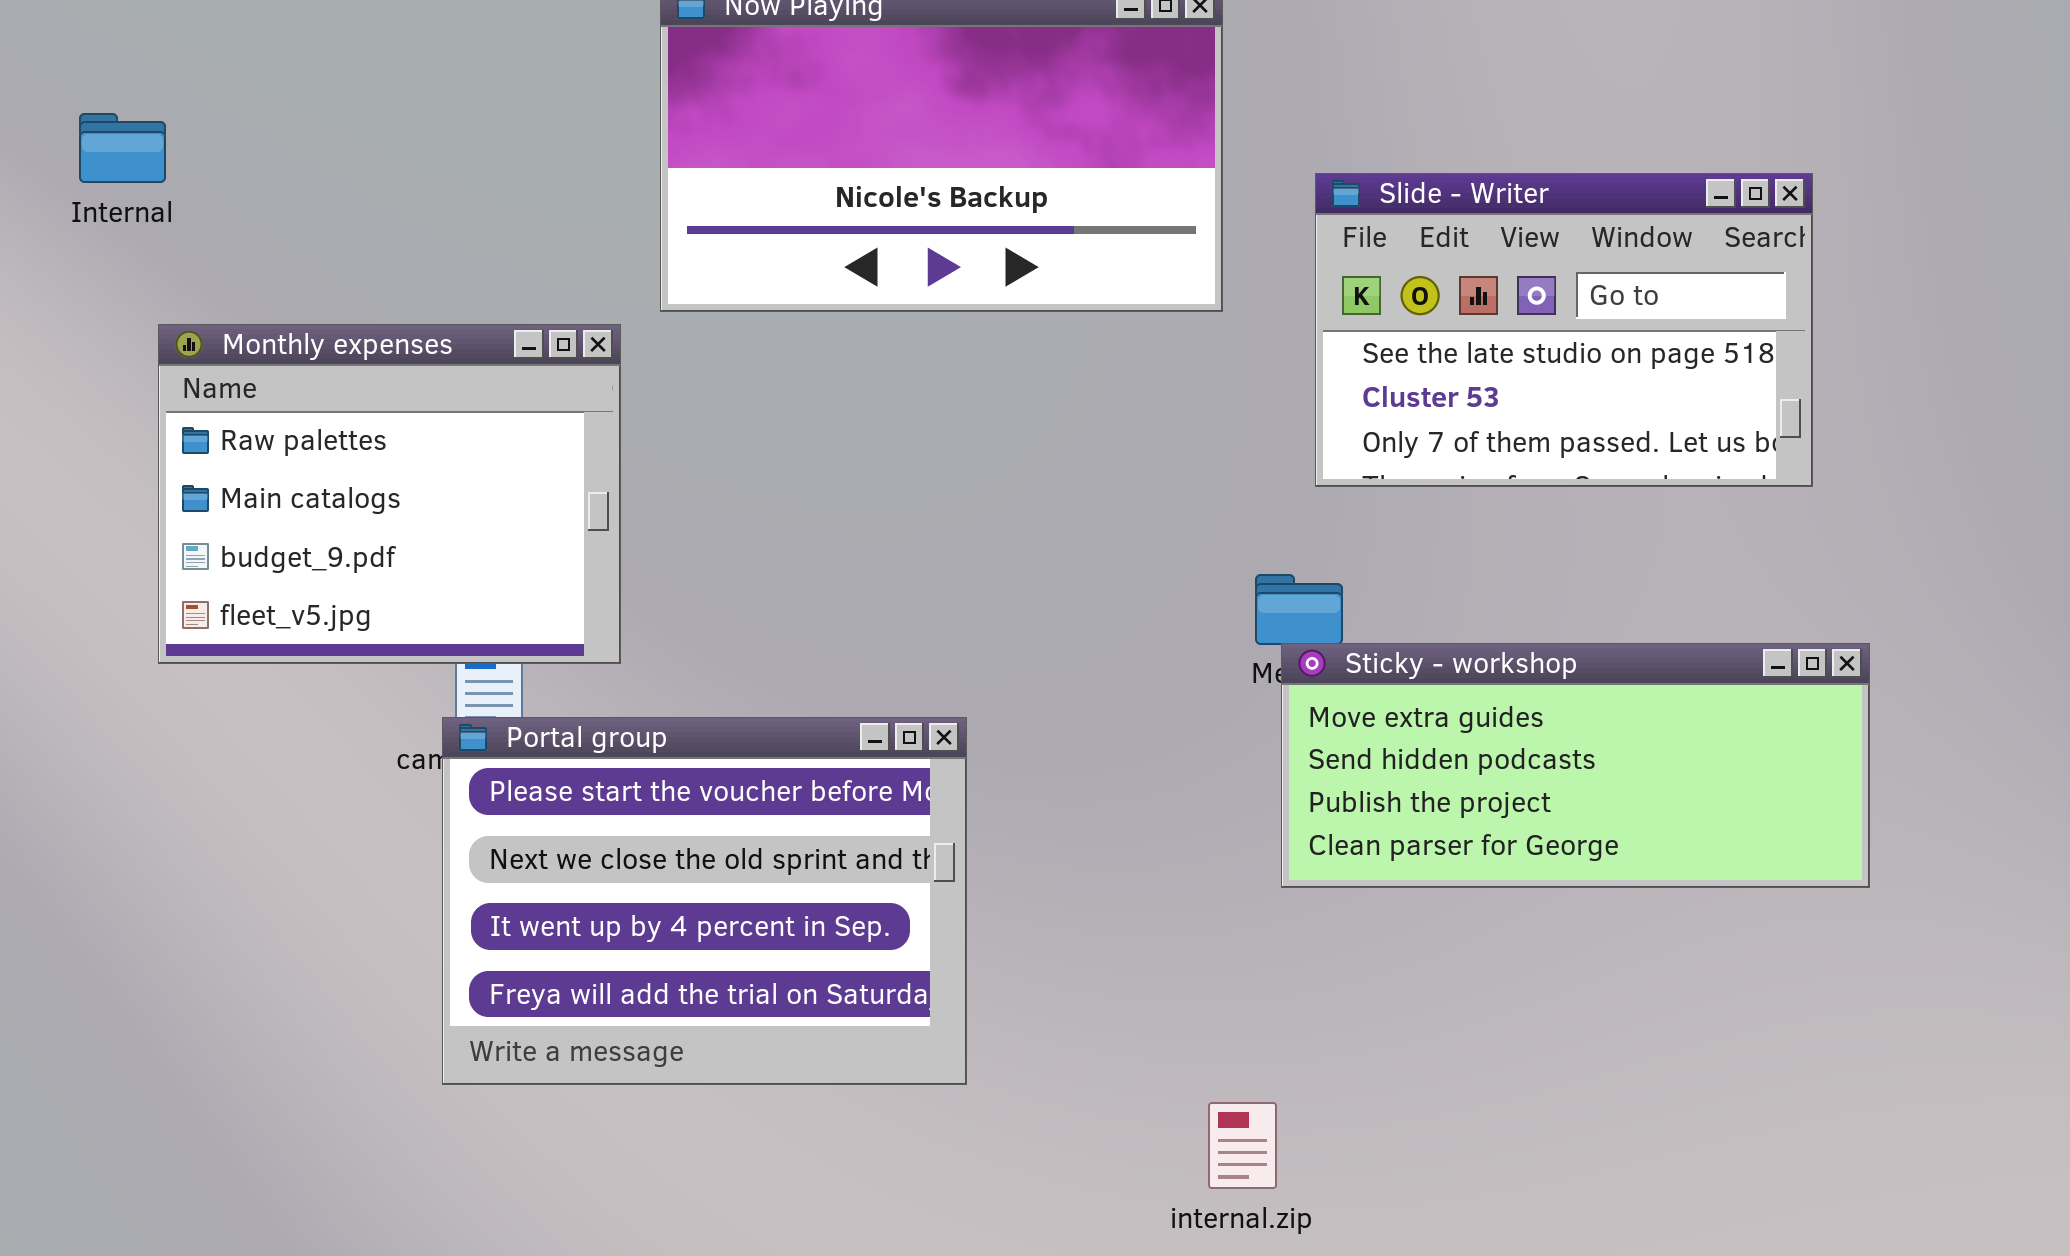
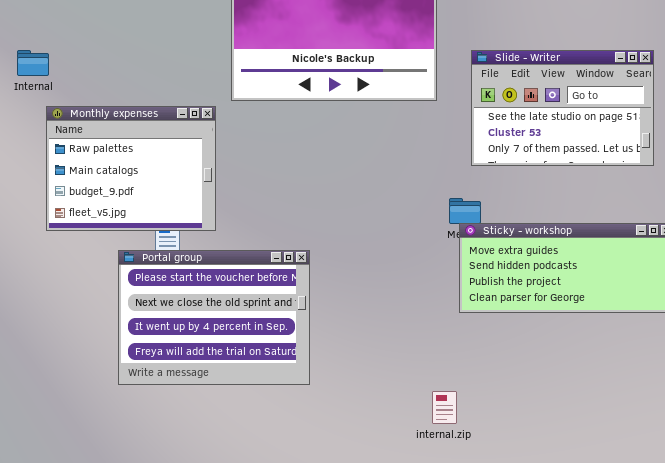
Internal: [79,113,166,183] -> [17,50,49,76], moved
Portal group: [442,717,967,1085] -> [118,250,310,385], moved

